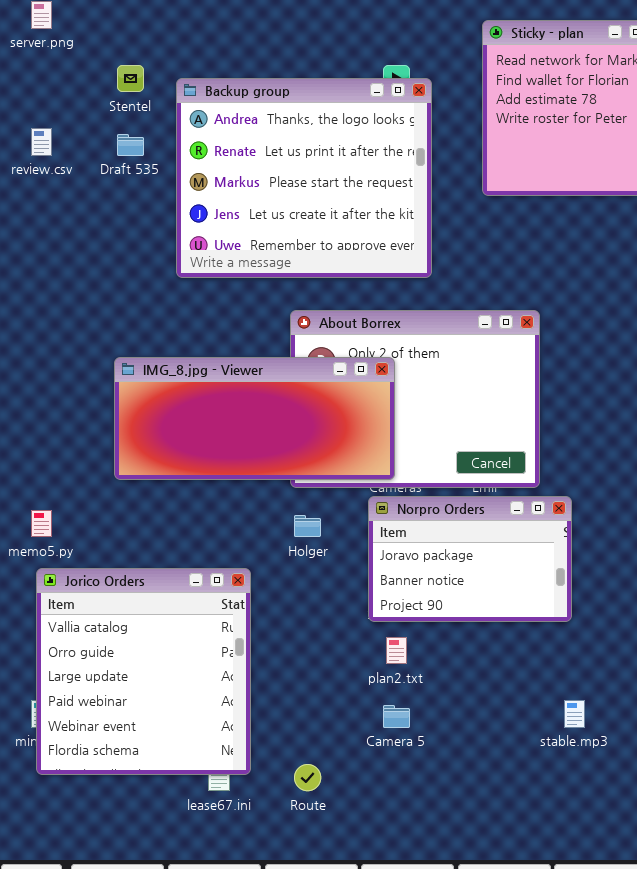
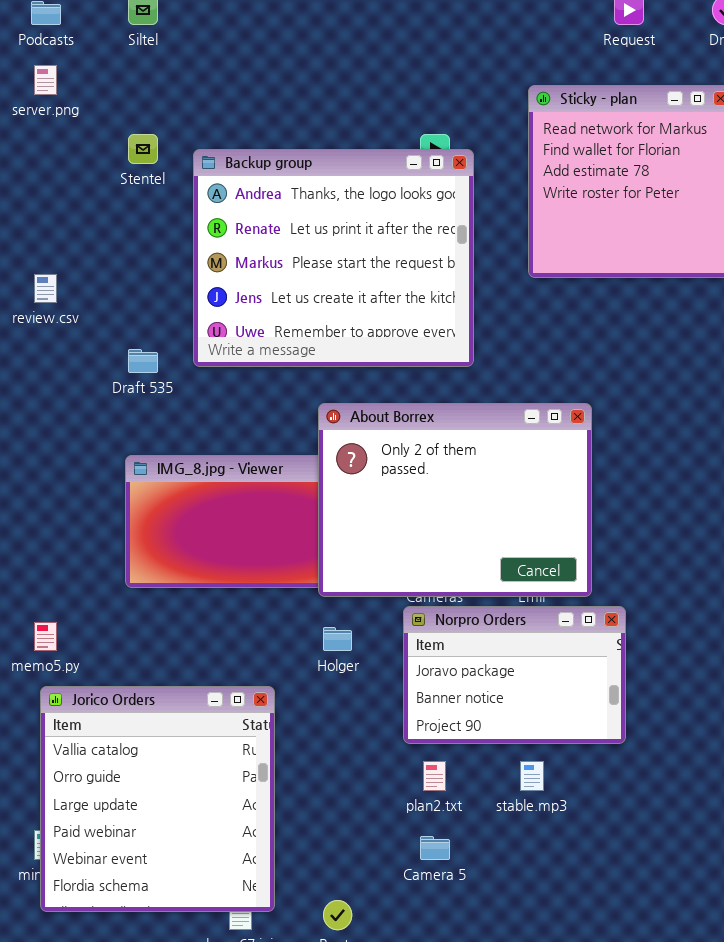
review.csv: [31,128,52,156] -> [34,274,57,303], moved
Draft 535: [117,134,144,156] -> [128,349,158,373], moved
About Borrex: [290,310,540,488] -> [318,403,592,597], raised
stable.mp3: [564,700,585,728] -> [520,761,544,791], moved

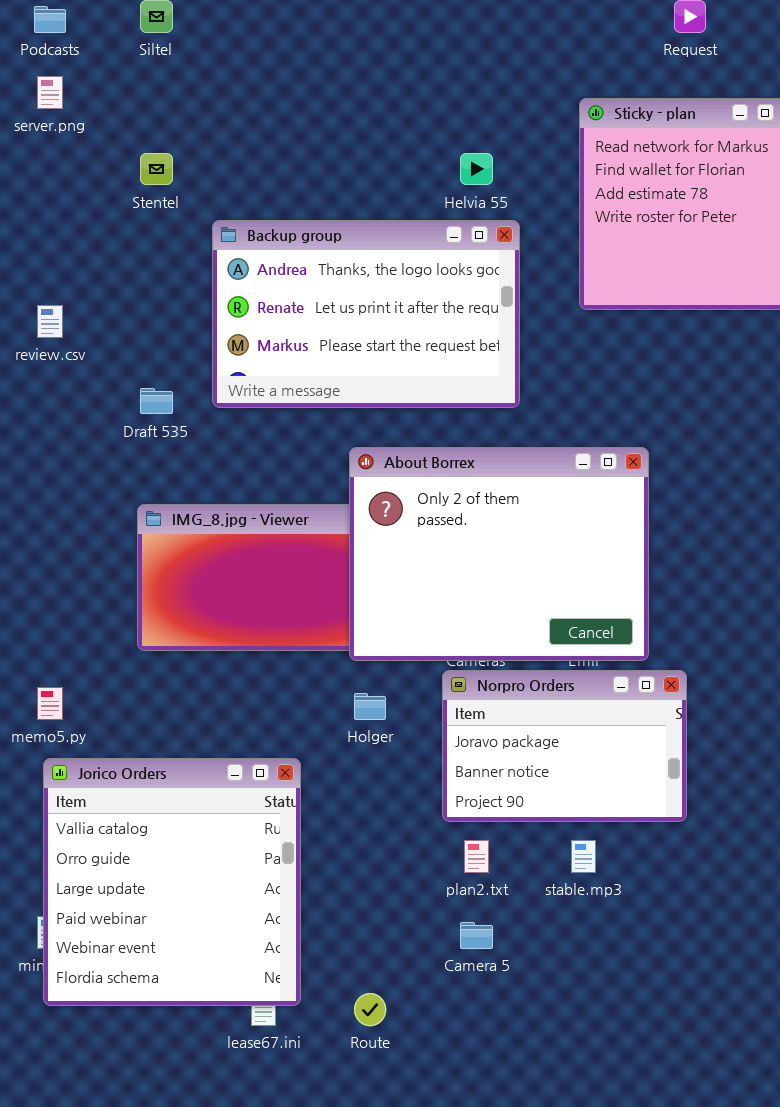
Backup group: [193,149,474,367] -> [212,220,520,408], resized

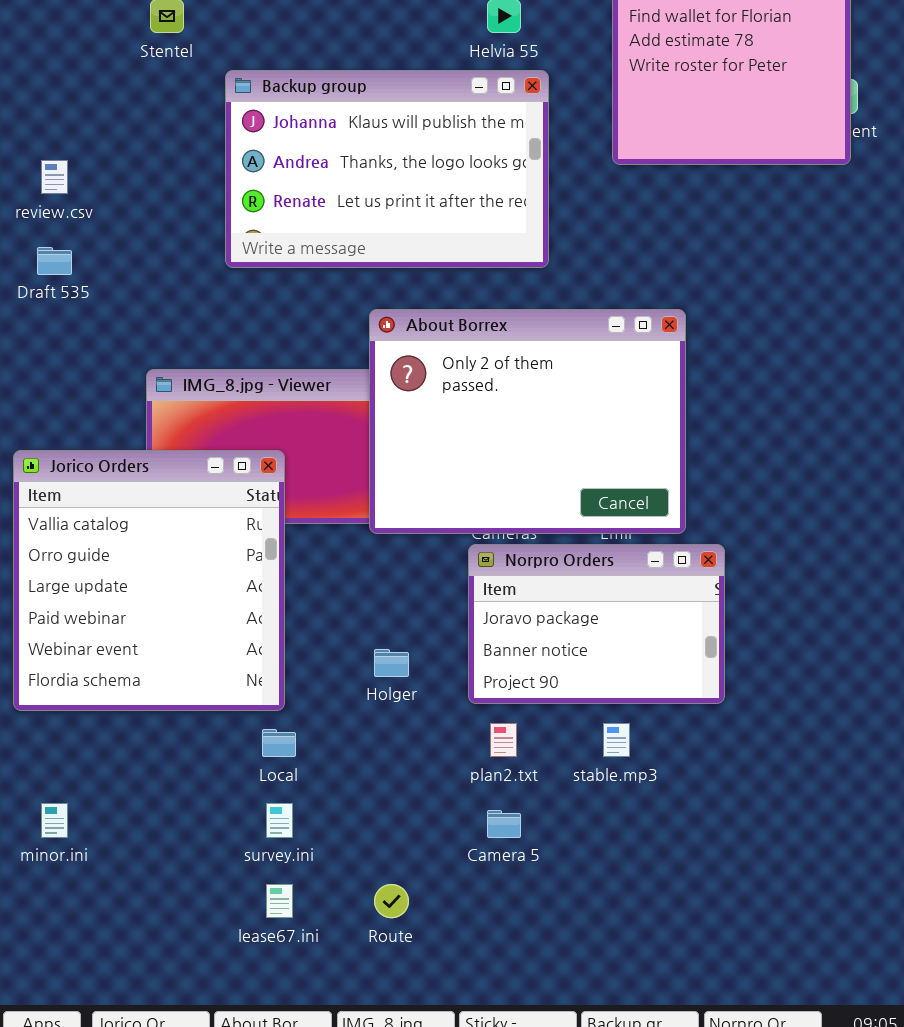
Backup group: [212,220,520,408] -> [225,70,549,268], scrolled up 1 row
Draft 535: [140,388,173,414] -> [37,247,72,275], moved
Holger: [354,693,386,720] -> [374,649,409,677], moved
Jorico Orders: [43,758,301,1006] -> [13,450,285,711], moved

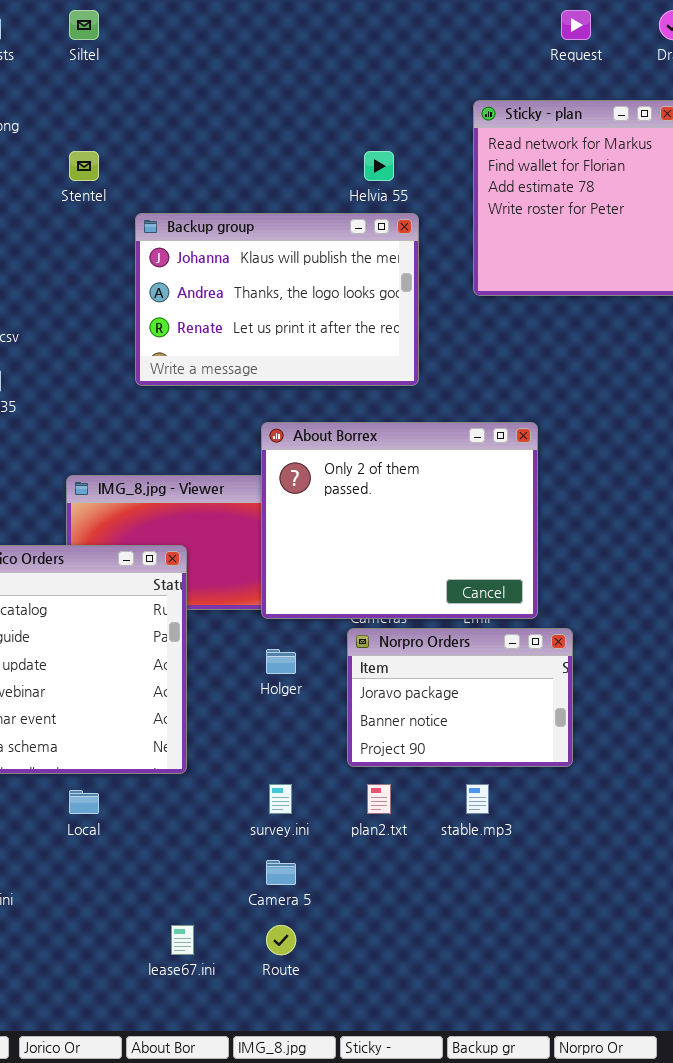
Holger: [374,649,409,677] -> [266,649,296,674], moved
Local: [262,729,296,757] -> [69,790,99,814], moved
survey.ini: [266,803,293,838] -> [269,784,292,814], moved
Camera 5: [487,810,521,838] -> [266,860,296,885], moved

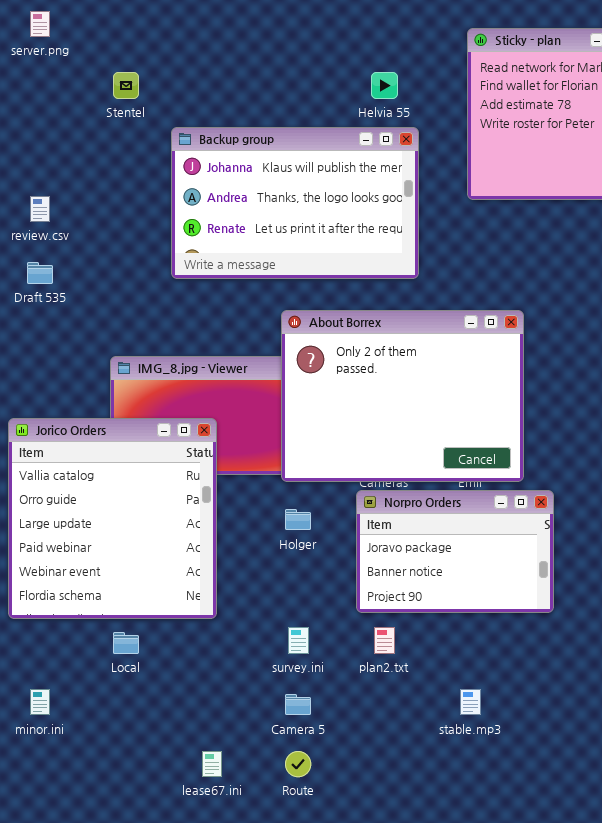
stable.mp3: [466,784,489,814] -> [460,689,481,715], moved

